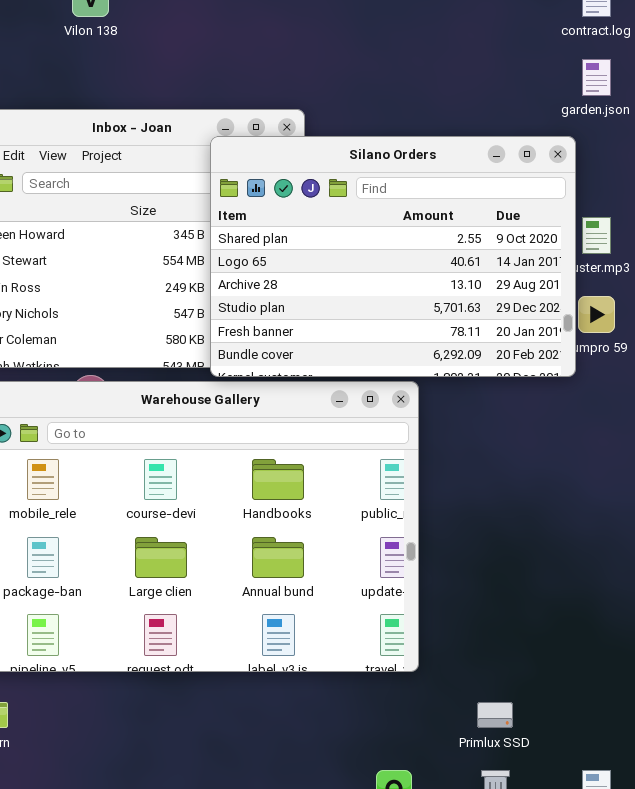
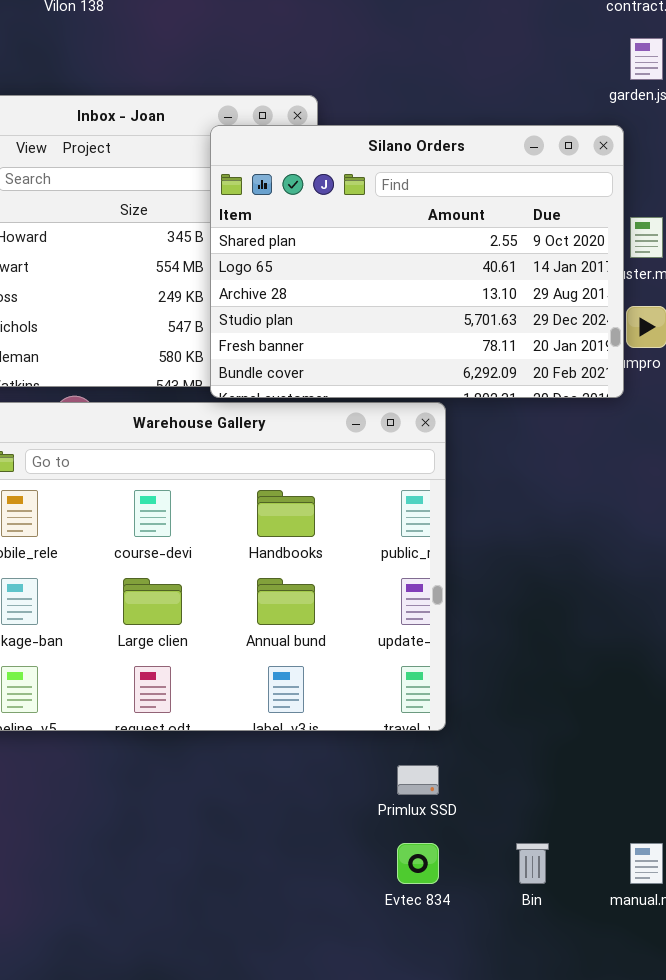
Primlux SSD: [477,702,513,728] -> [397,765,439,795], moved

